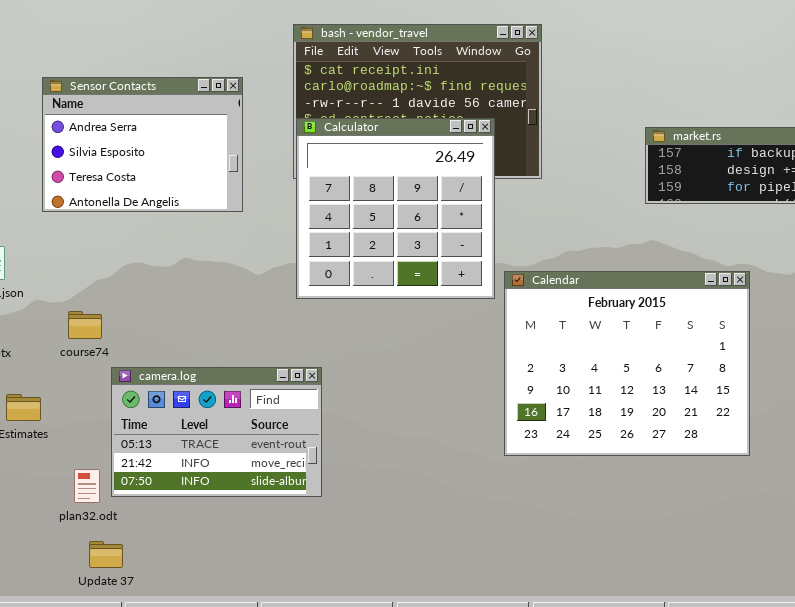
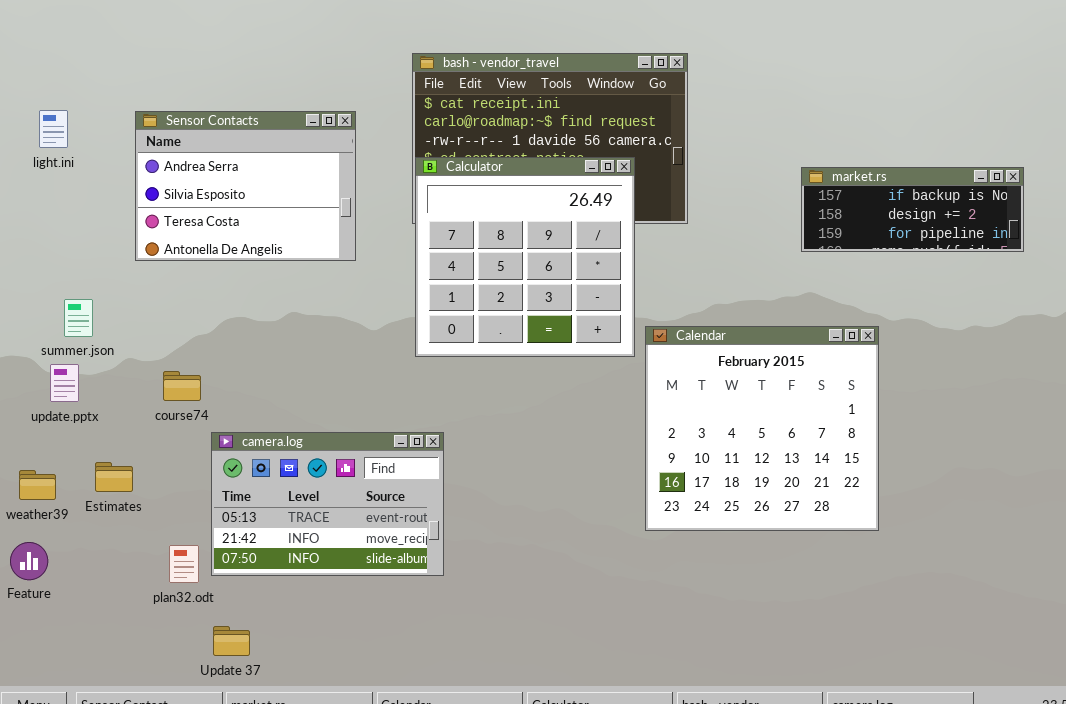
Calendar: [504,271,750,456] -> [645,326,879,531], resized
Update 37: [89,541,123,568] -> [213,626,250,656], moved

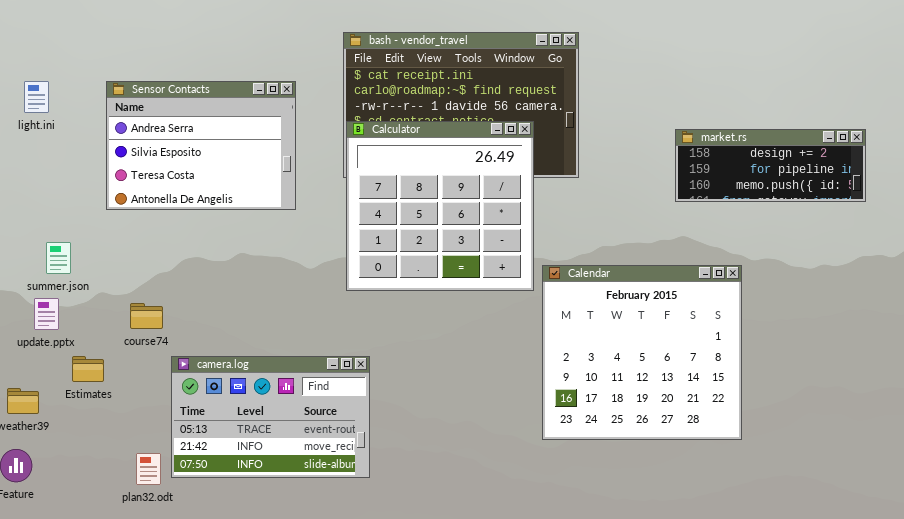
market.rs: [801,167,1024,252] -> [675,129,866,202], scrolled down 1 row
Estimates: [95,462,133,492] -> [72,356,104,382], moved

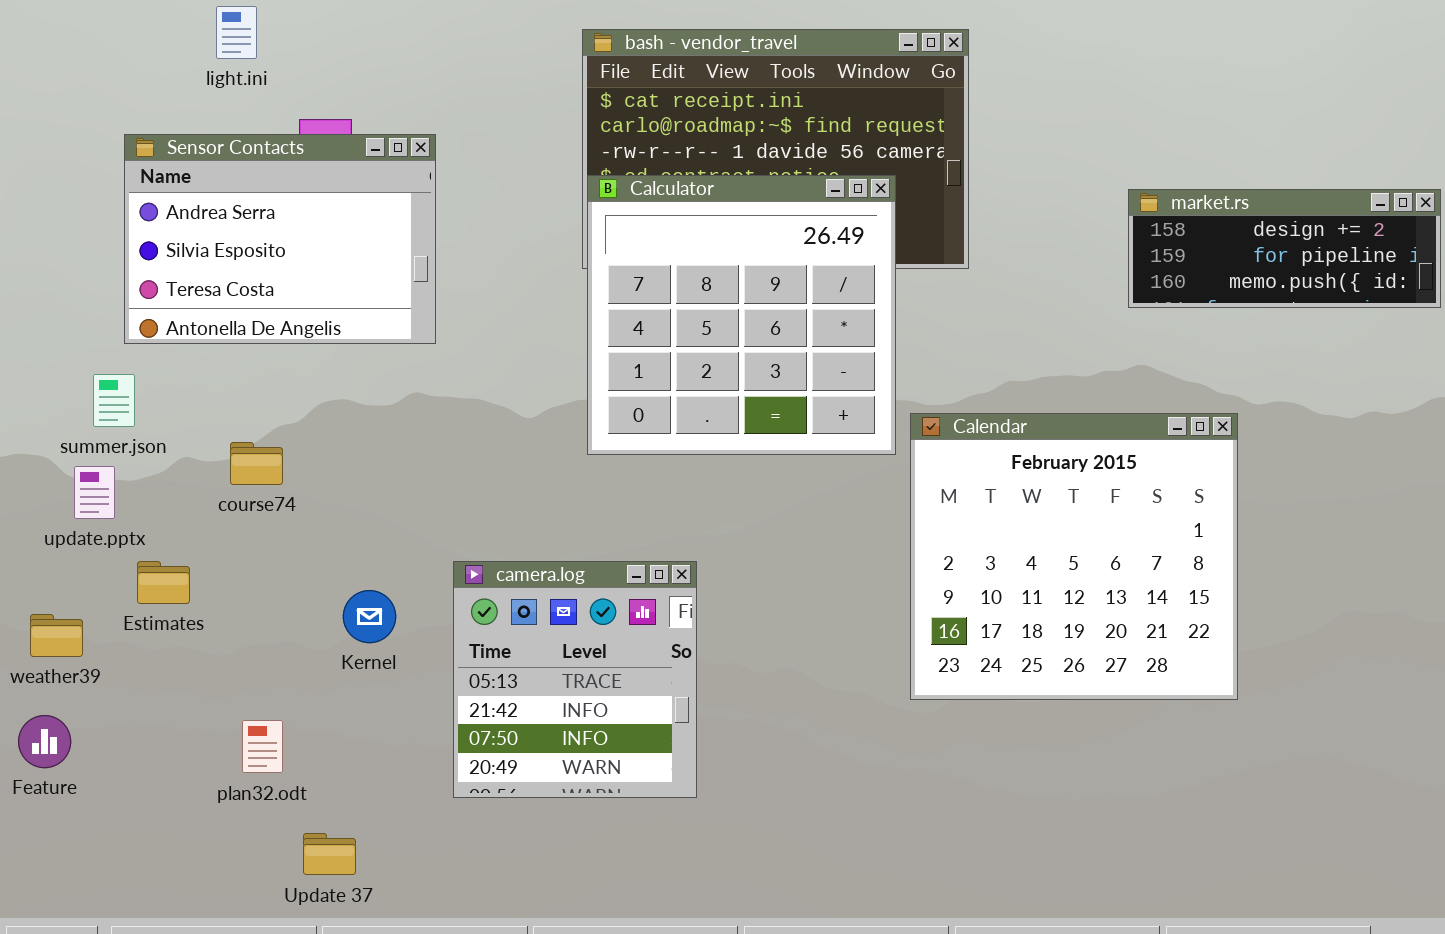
light.ini: [24,81,49,113] -> [216,6,257,59], moved
Sensor Contacts: [106,81,296,210] -> [124,134,436,344], moved
course74: [130,303,163,329] -> [230,442,283,485], moved
camera.log: [171,356,370,478] -> [453,561,697,798], moved, resized

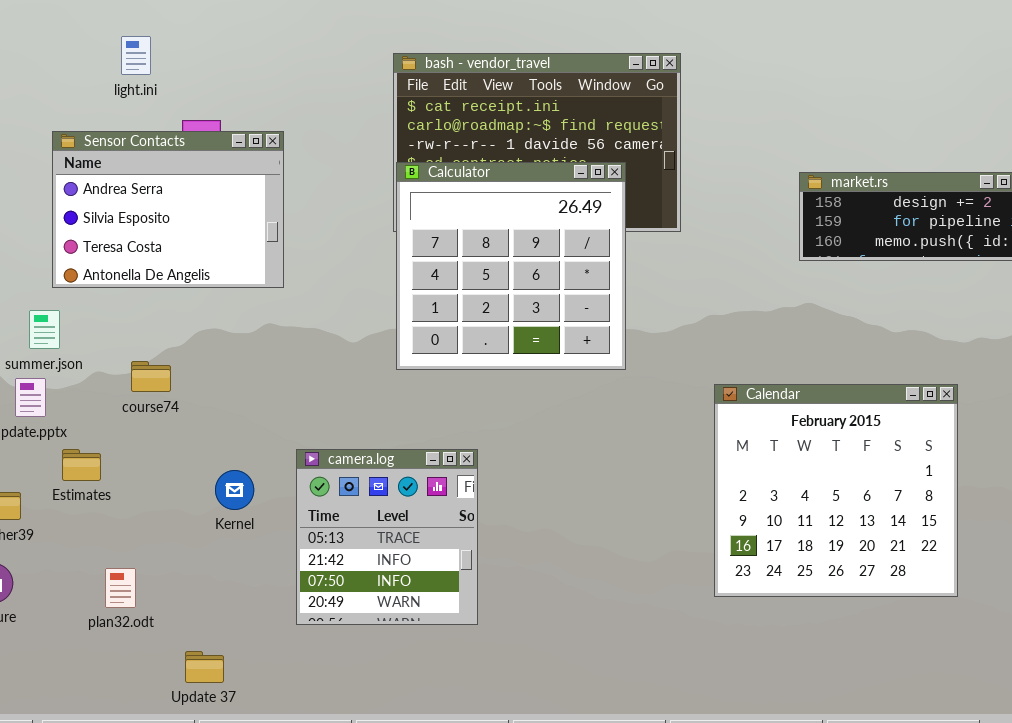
Calendar: [910,413,1238,700] -> [714,384,958,597], moved
plan32.odt: [242,720,283,773] -> [105,568,136,608], moved

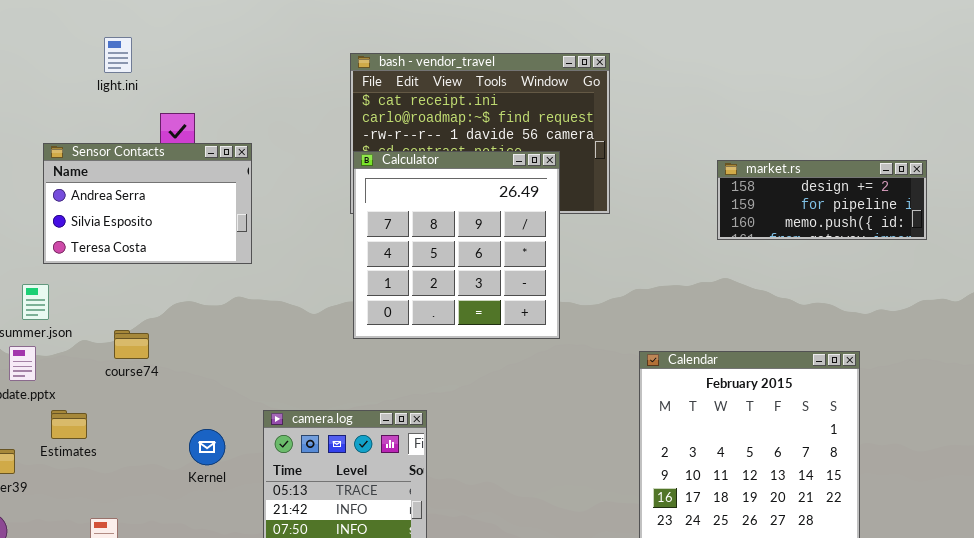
Sensor Contacts: [52,131,284,288] -> [43,143,252,264], resized

